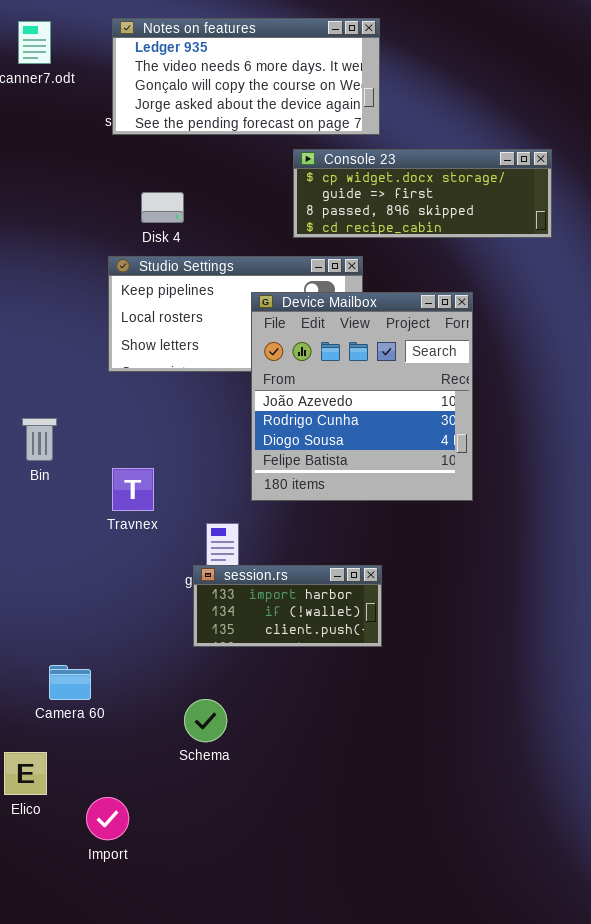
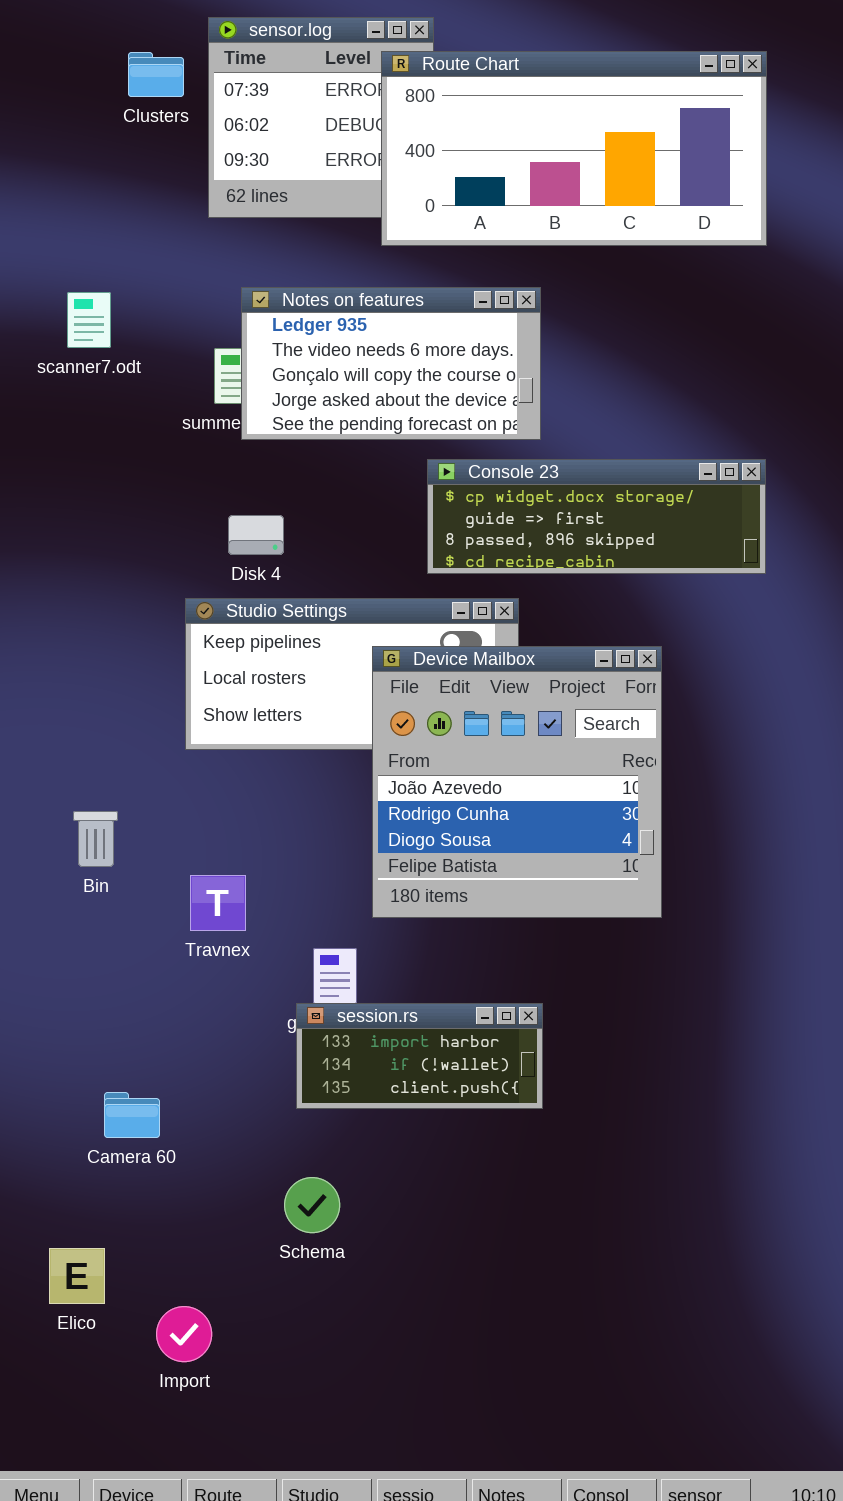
Notes on features: [112,18,380,135] -> [241,287,541,440], resized
Camera 60: [49,665,91,700] -> [104,1092,160,1138], moved

